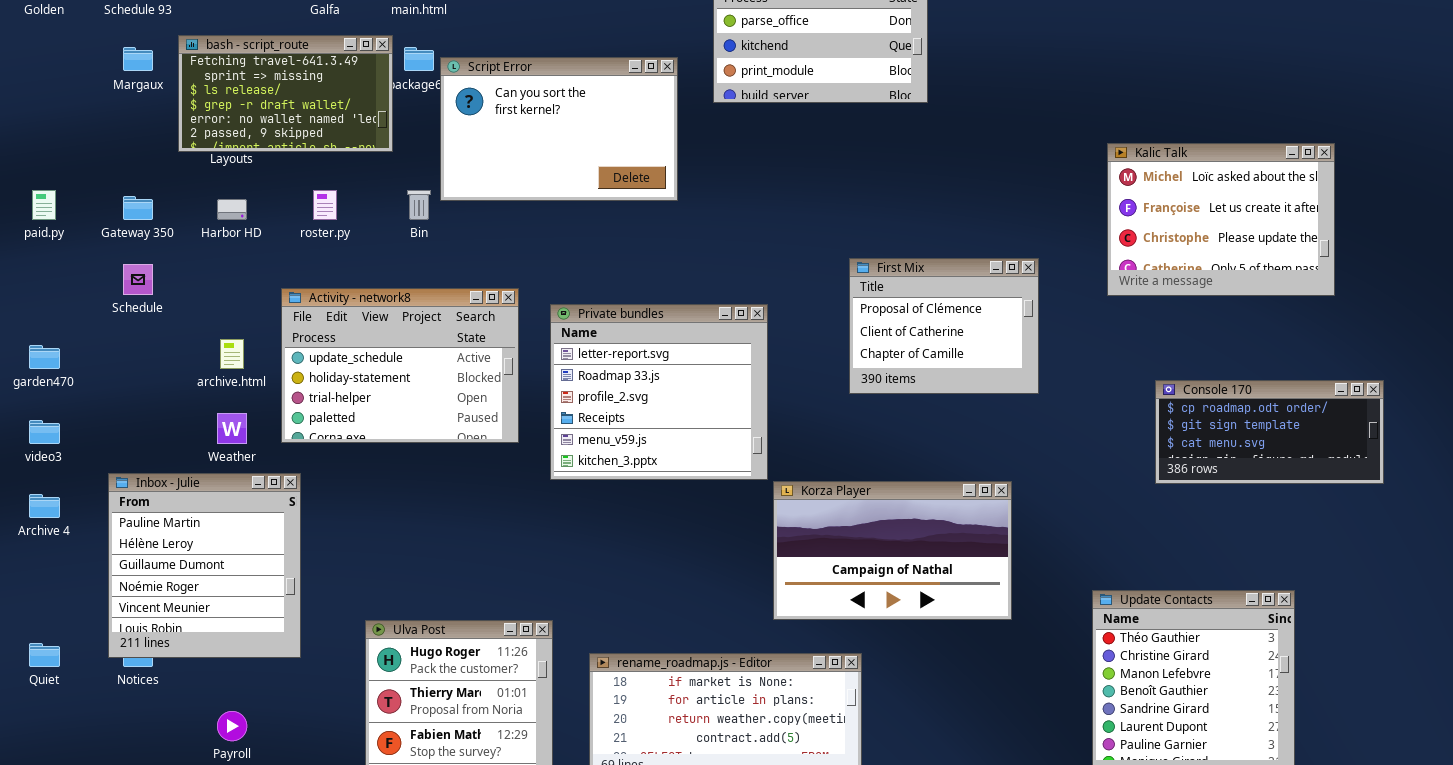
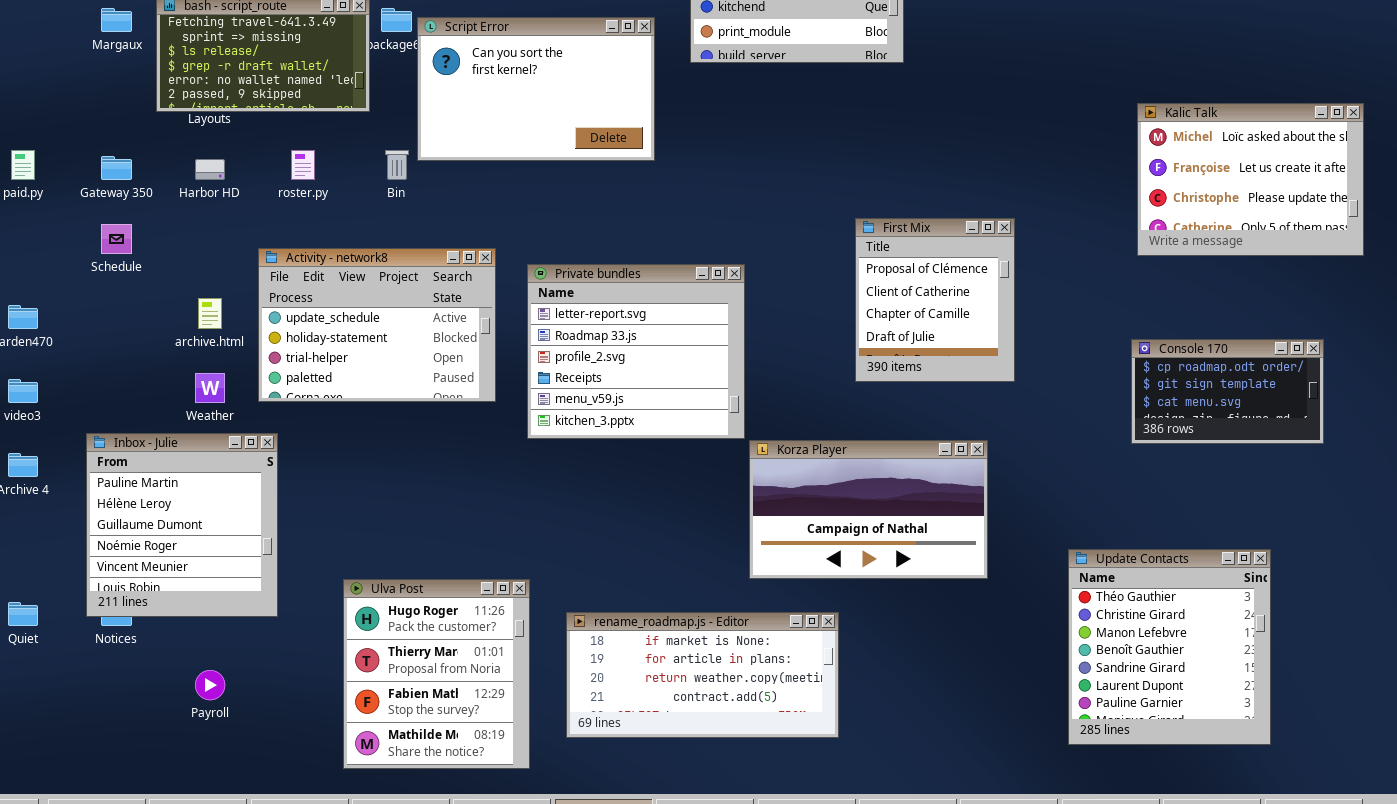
Kalic Talk: [1107,143,1335,296] -> [1137,103,1364,256], moved
First Mix: [849,258,1039,394] -> [855,218,1015,382], resized
Console 170: [1155,380,1384,484] -> [1131,339,1324,444], resized

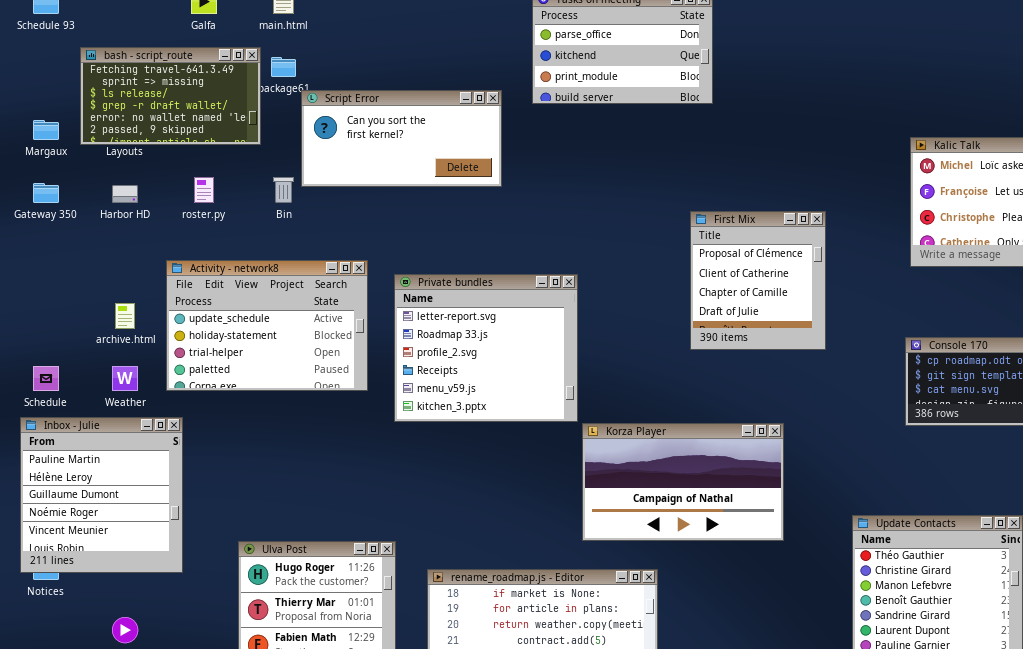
Margaux: [101,8,132,32] -> [33,120,59,140], moved
Script Error: [417,17,655,161] -> [301,90,502,187], resized
First Mix: [855,218,1015,382] -> [690,211,826,350], moved
Schedule: [101,224,132,254] -> [33,366,59,391], moved

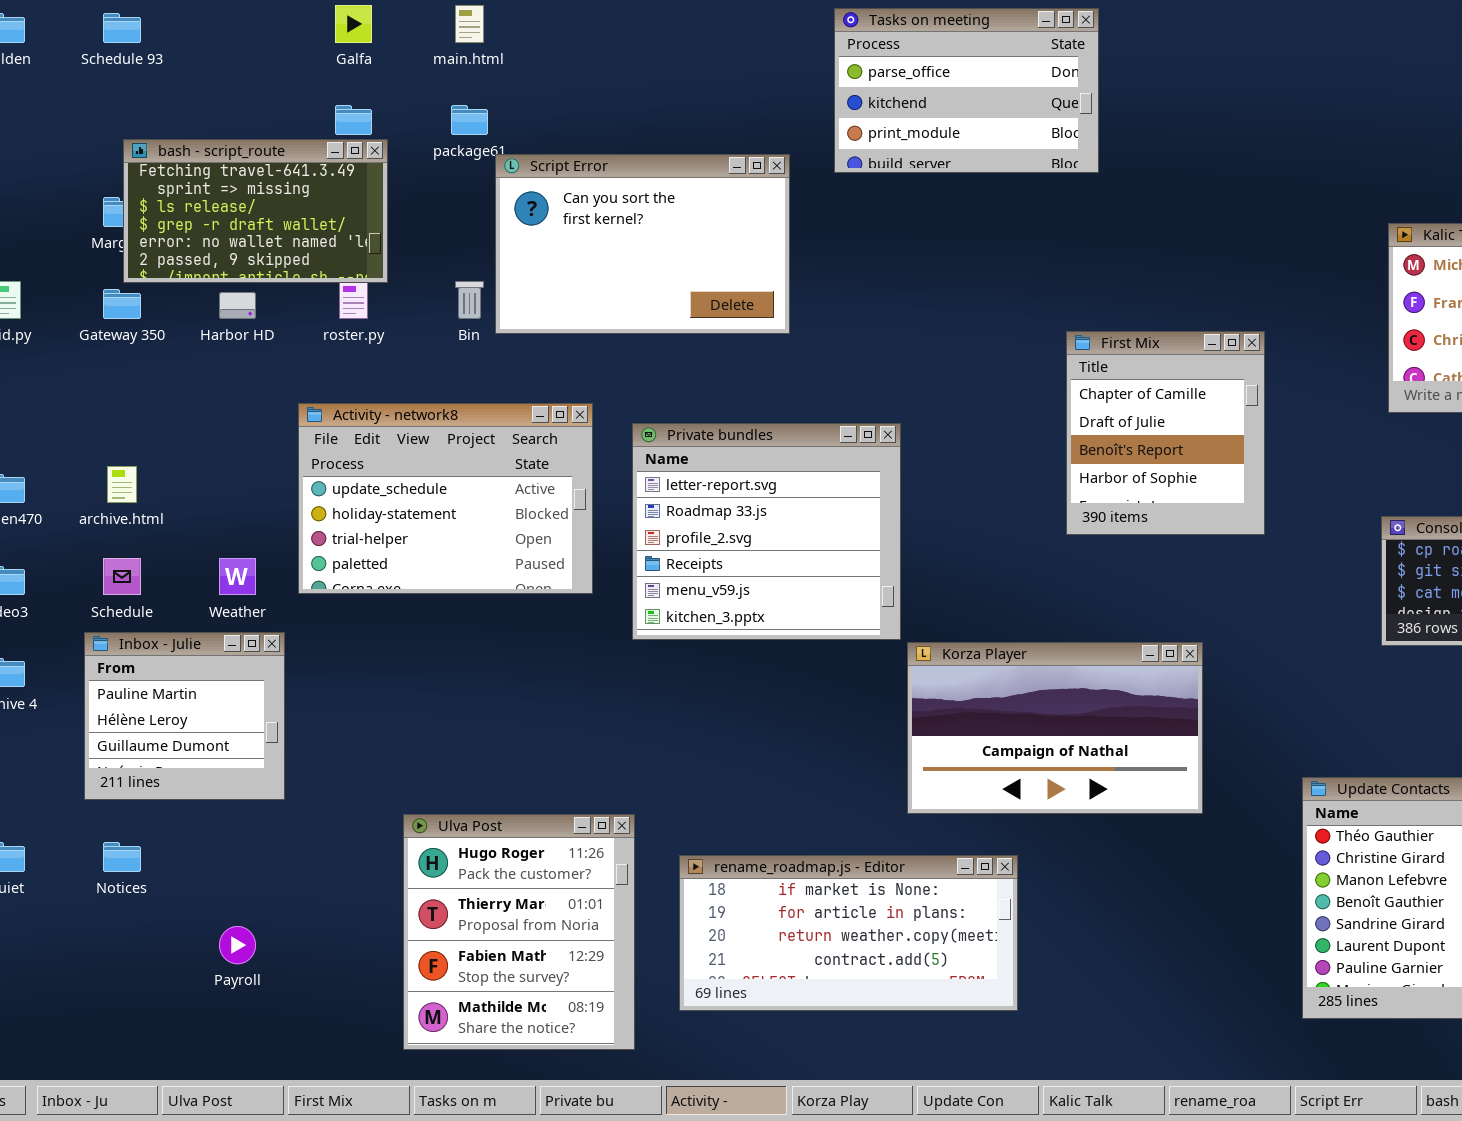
bash - script_route: [80,47,261,145] -> [123,139,388,283], moved
Script Error: [301,90,502,187] -> [495,154,790,334], resized
First Mix: [690,211,826,350] -> [1066,331,1265,535], scrolled down 2 rows
archive.html: [115,303,135,329] -> [107,466,137,503], moved
Inbox - Julie: [20,417,183,573] -> [84,632,285,800], resized

